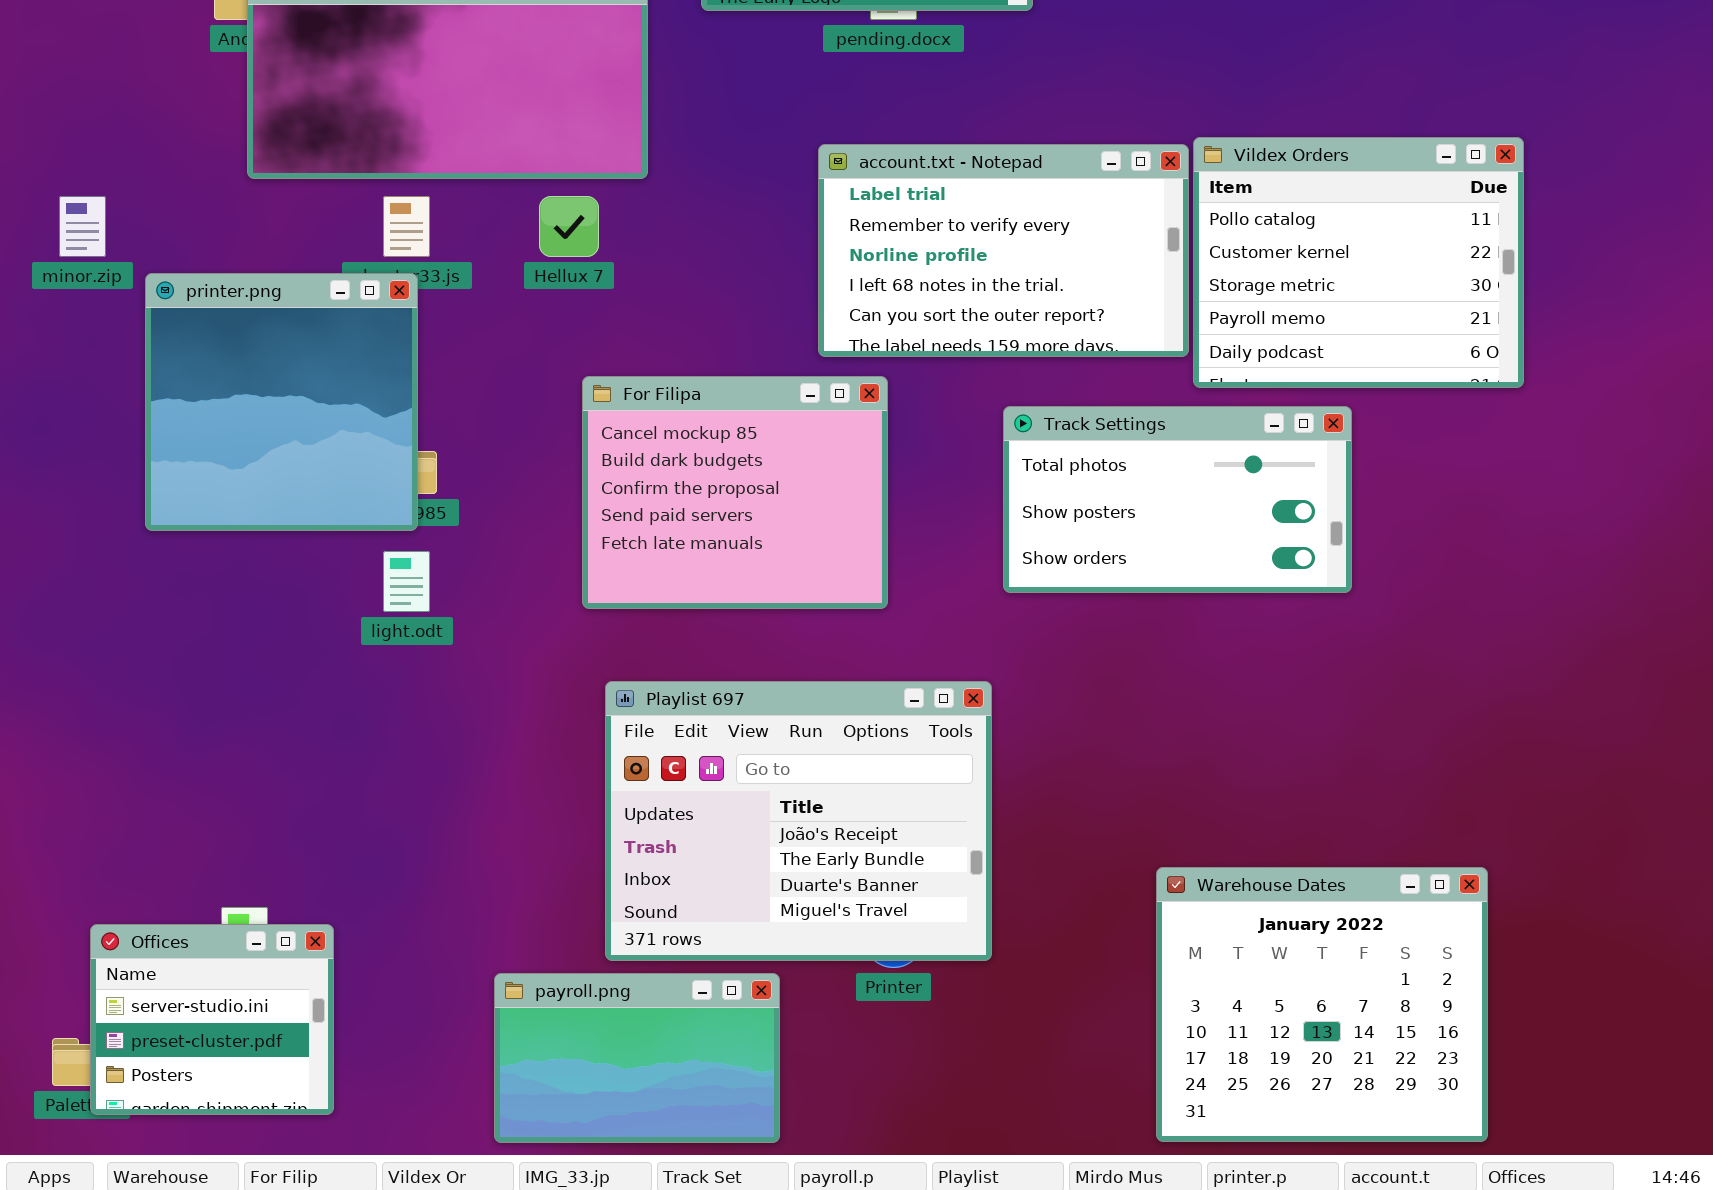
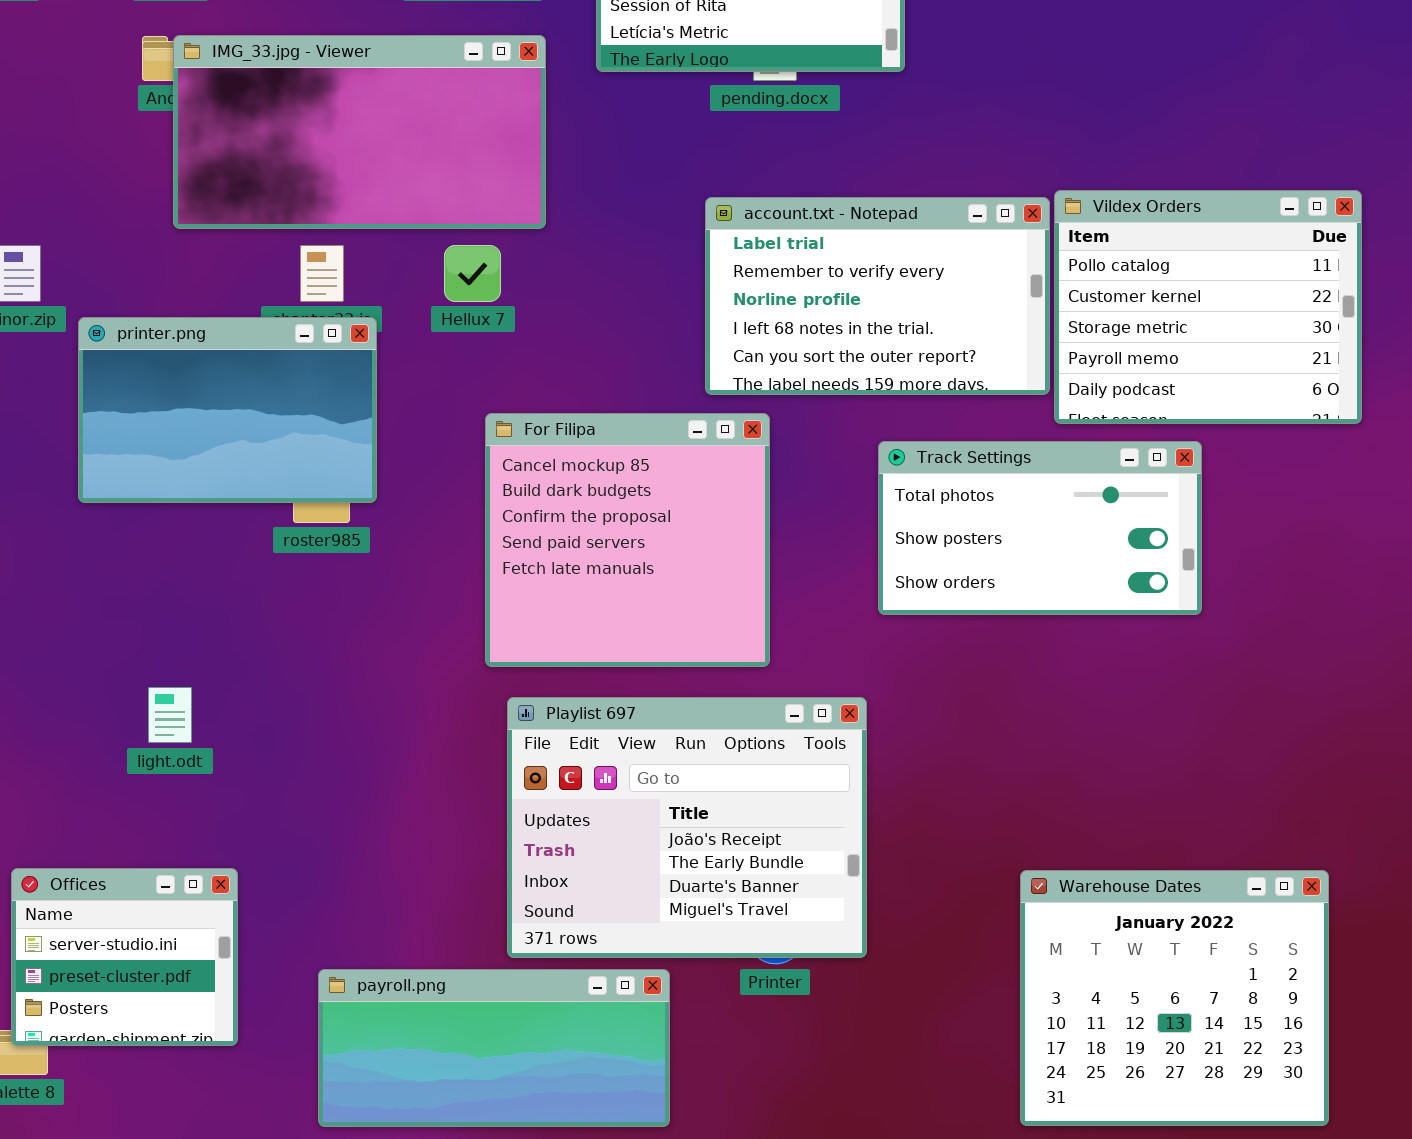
printer.png: [145,273,418,531] -> [78,317,377,503], resized
For Filipa: [582,376,888,609] -> [485,413,770,667], resized
light.odt: [383,551,430,612] -> [148,687,192,743], moved
Offices: [90,924,334,1115] -> [11,868,238,1046], moved
payroll.png: [494,973,780,1143] -> [318,969,670,1127], resized

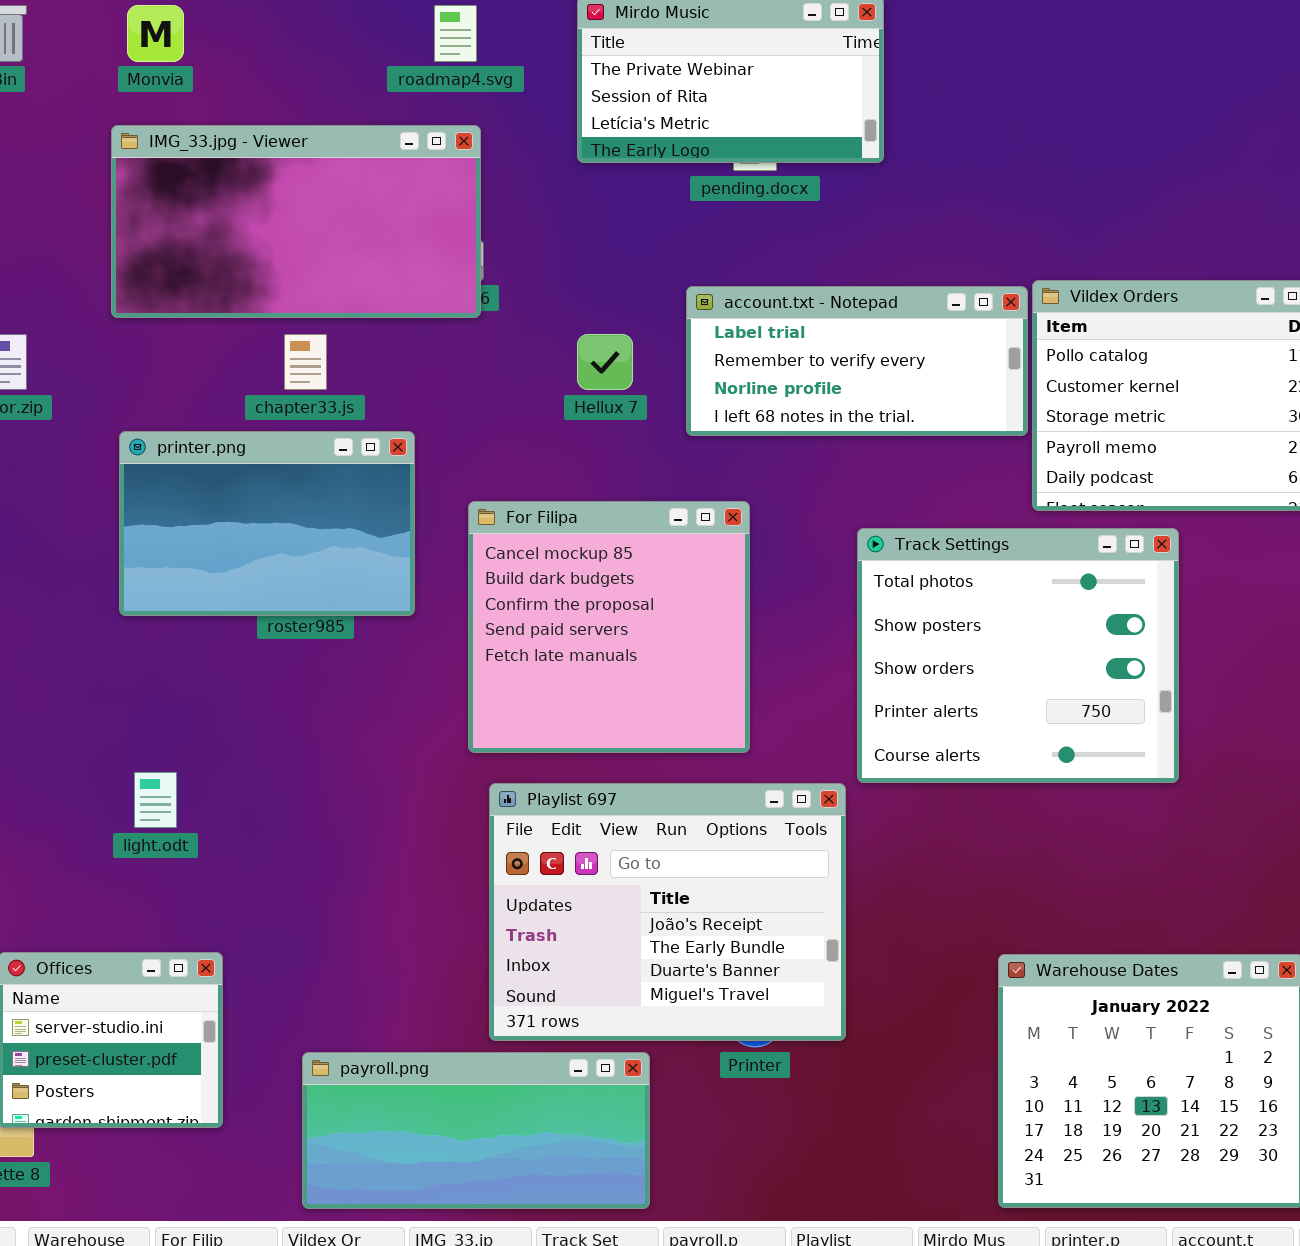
IMG_33.jpg - Viewer: [173,35,546,229] -> [111,125,481,318], moved
account.txt - Notepad: [705,197,1050,395] -> [686,286,1028,436], resized
Hellux 7: [444,245,501,302] -> [577,334,633,390], moved
printer.png: [78,317,377,503] -> [119,431,415,616], moved
Track Settings: [878,441,1202,615] -> [857,528,1179,783], resized

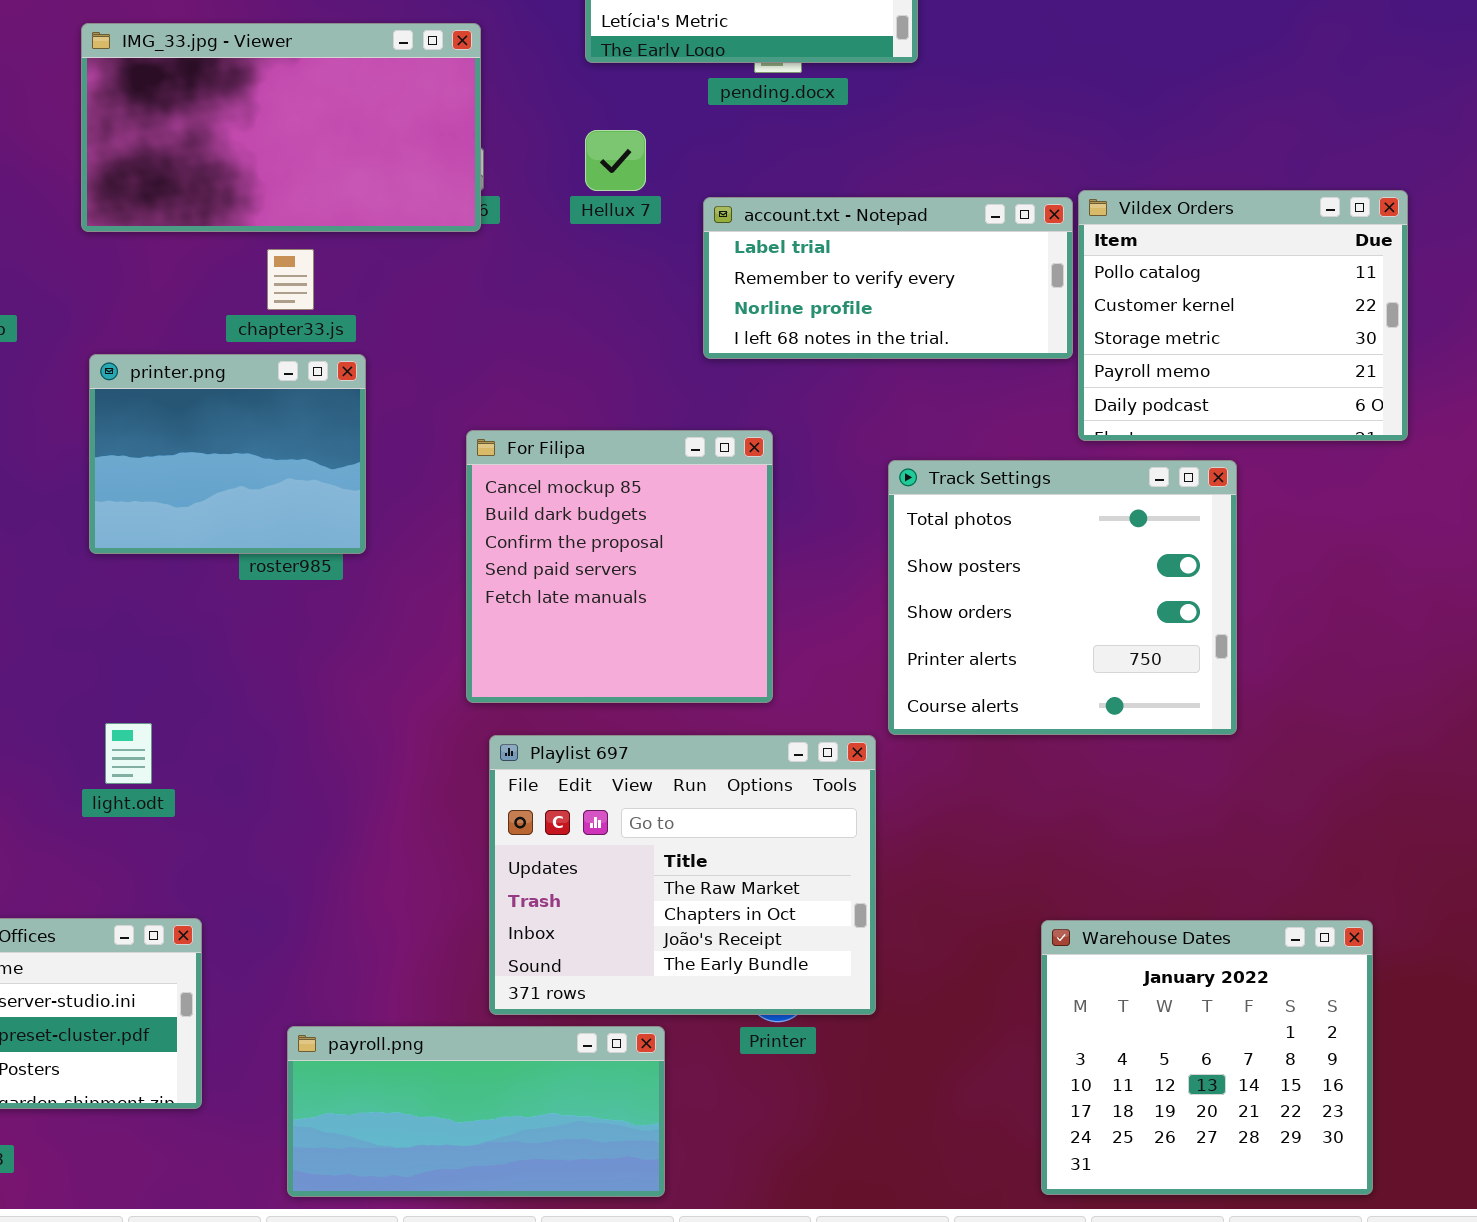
Hellux 7: [577,334,633,390] -> [585,130,646,191], moved
printer.png: [119,431,415,616] -> [89,354,366,554], resized
Playlist 697: [489,783,846,1041] -> [489,735,876,1015], scrolled up 2 rows

